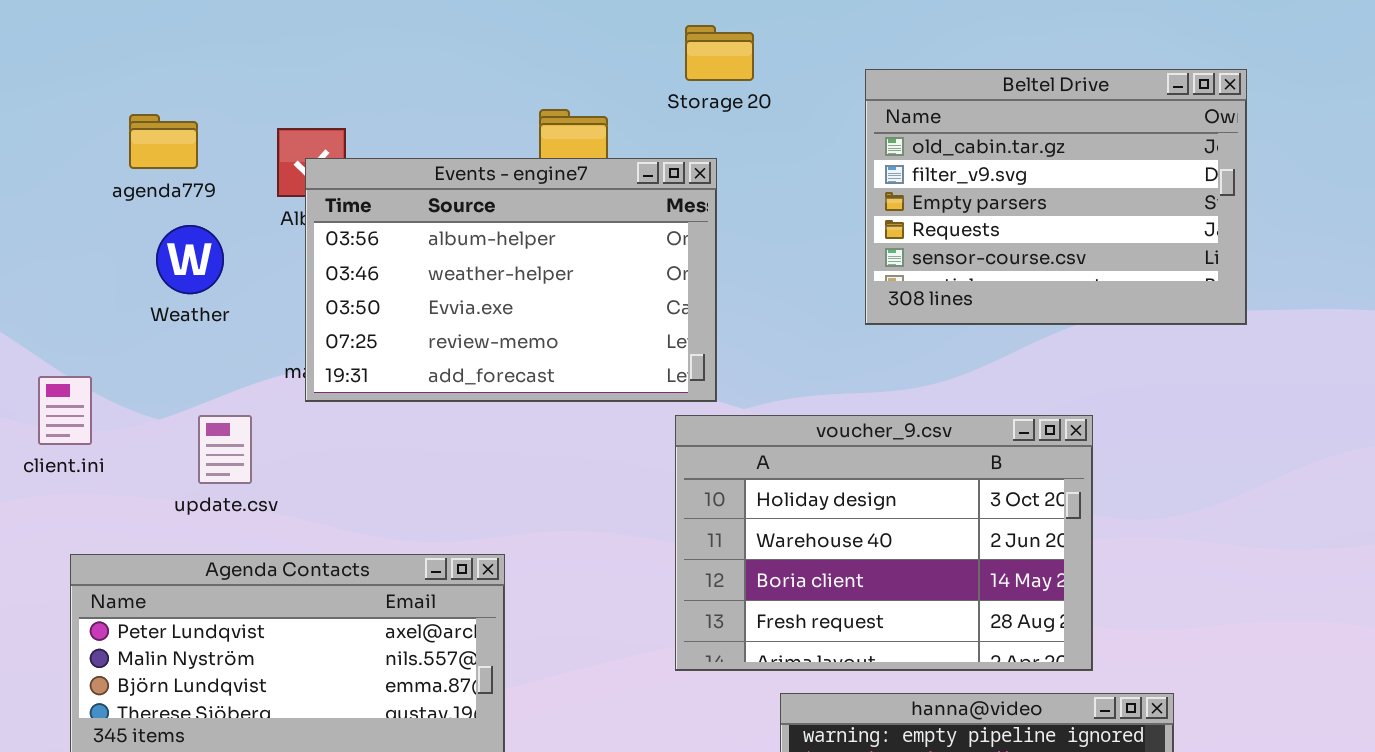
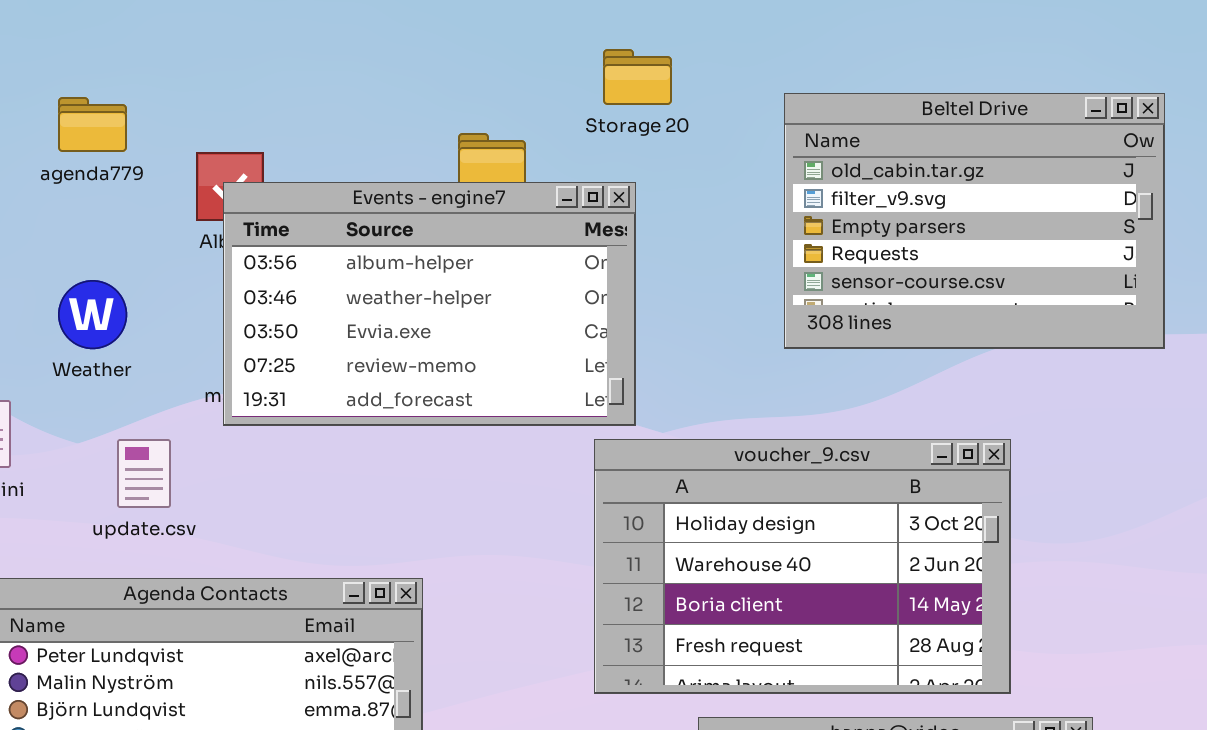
agenda779: [129,114,198,169] -> [58,97,127,152], moved
Weather: [156,225,224,294] -> [58,280,127,349], moved

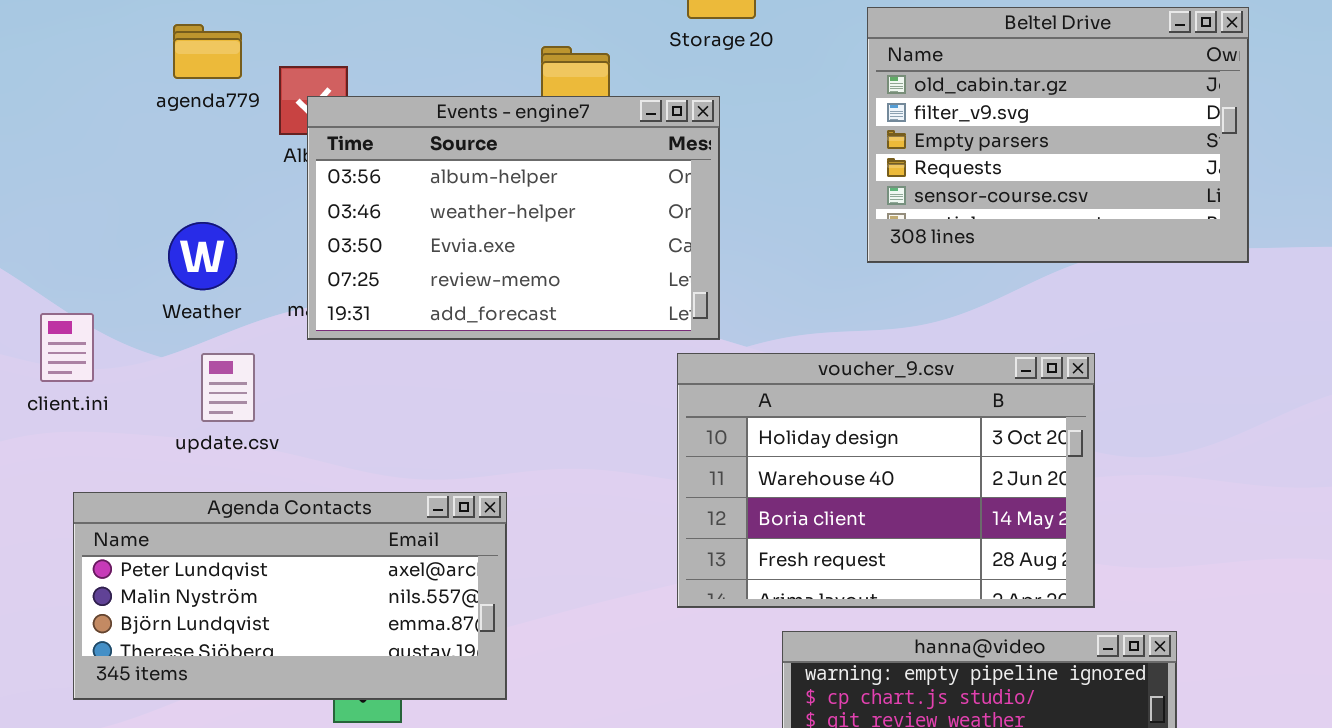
agenda779: [58,97,127,152] -> [173,24,242,79], moved
Weather: [58,280,127,349] -> [168,222,237,290], moved

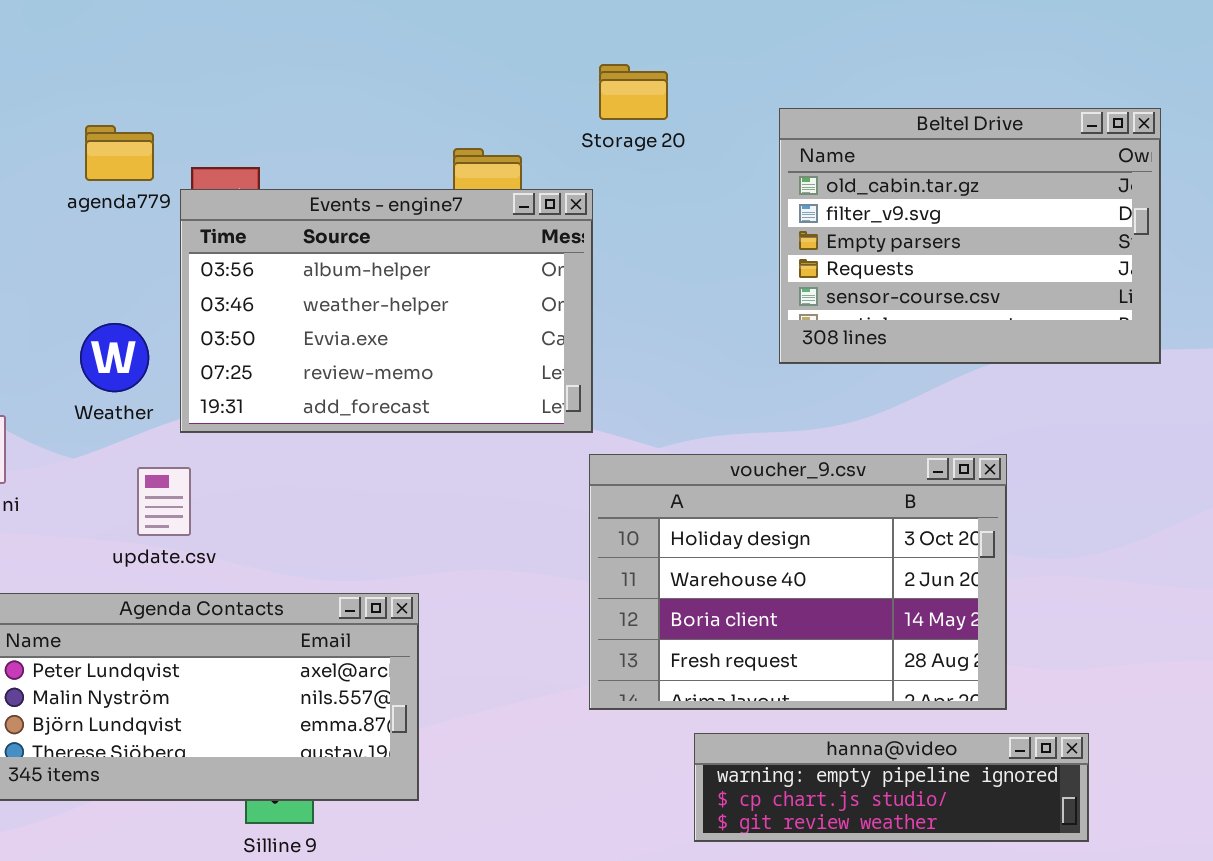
Events - engine7: [307,96,720,340] -> [180,189,593,433], moved
update.csv: [201,353,255,422] -> [137,467,191,536], moved

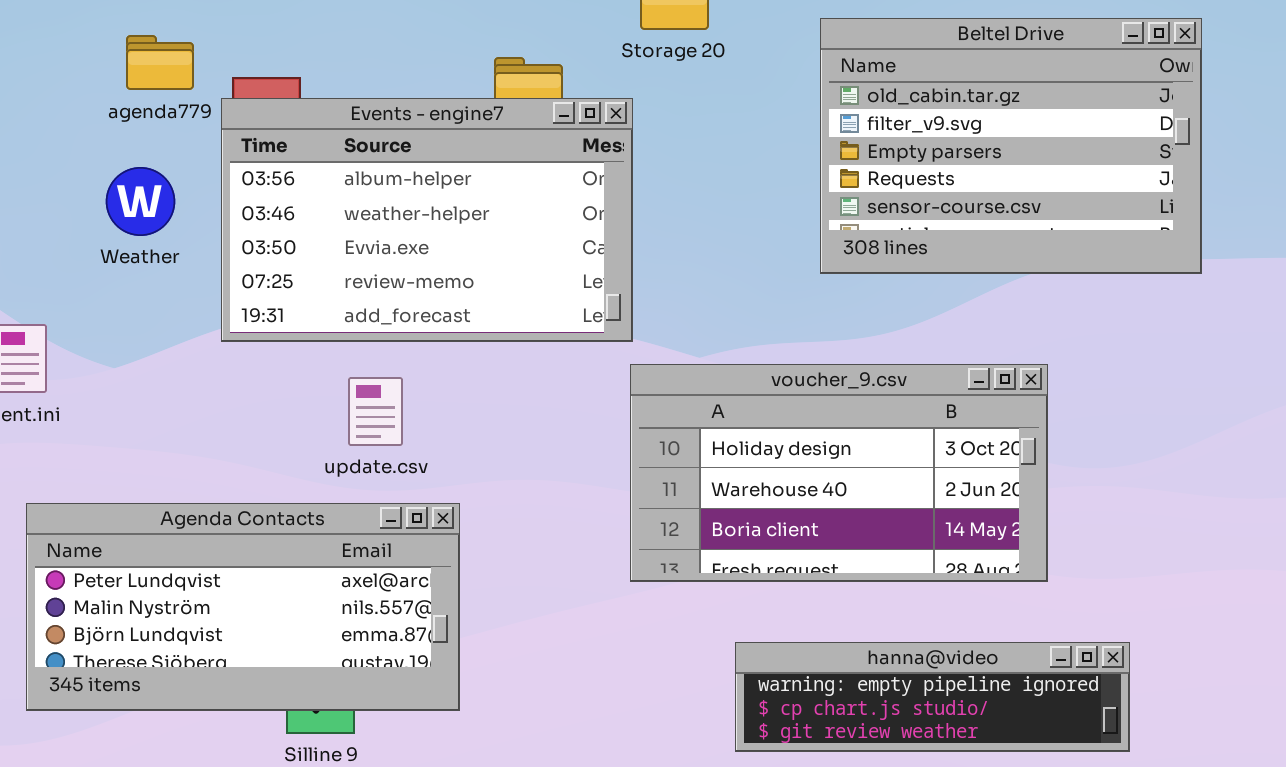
Weather: [80,323,149,392] -> [106,167,175,236], moved
voucher_9.csv: [589,454,1007,710] -> [630,364,1048,582], resized
update.csv: [137,467,191,536] -> [348,377,403,446], moved

